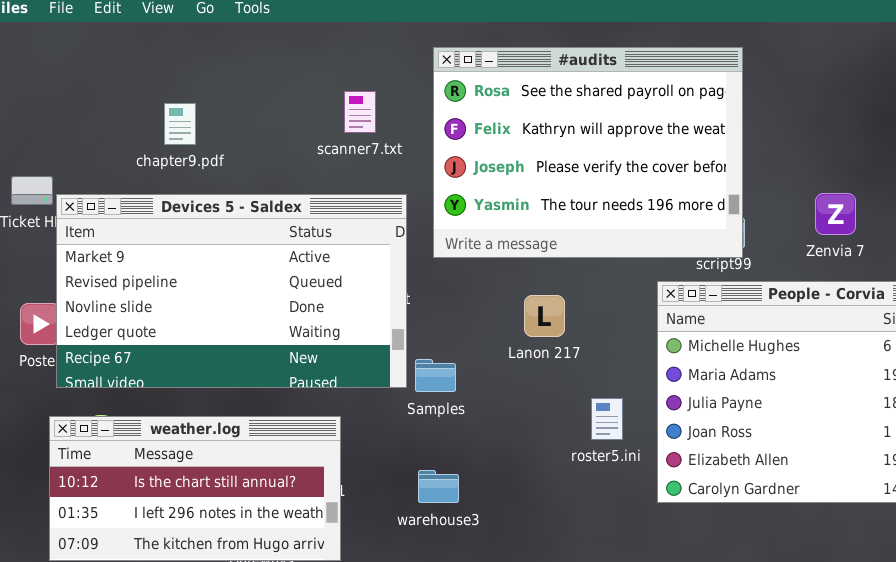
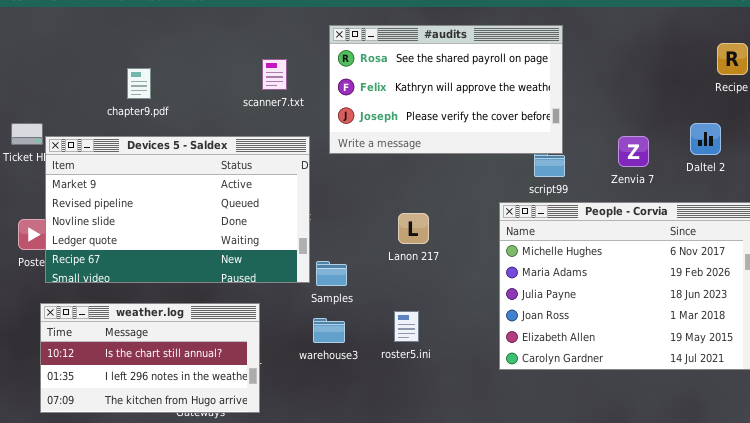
#audits: [433,47,743,258] -> [329,25,563,154], resized
roster5.ini: [591,398,623,440] -> [394,311,419,342], moved
warehouse3: [418,470,459,503] -> [313,318,345,343], moved

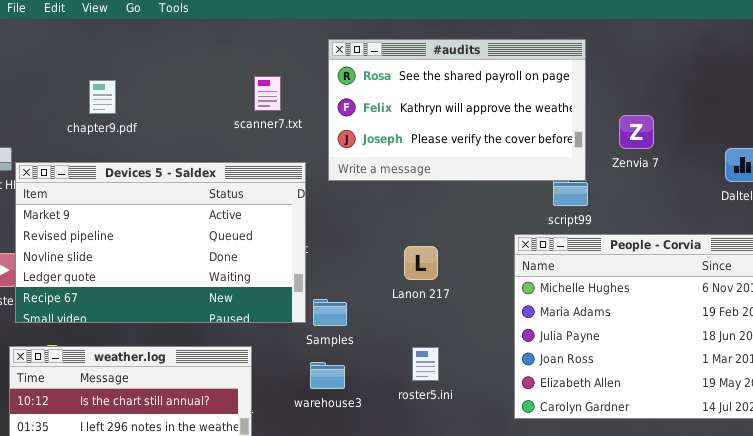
chapter9.pdf: [127,68,151,99] -> [89,80,116,114], moved
Zenvia 7: [618,136,649,167] -> [619,115,654,149], moved
roster5.ini: [394,311,419,342] -> [412,347,439,381], moved

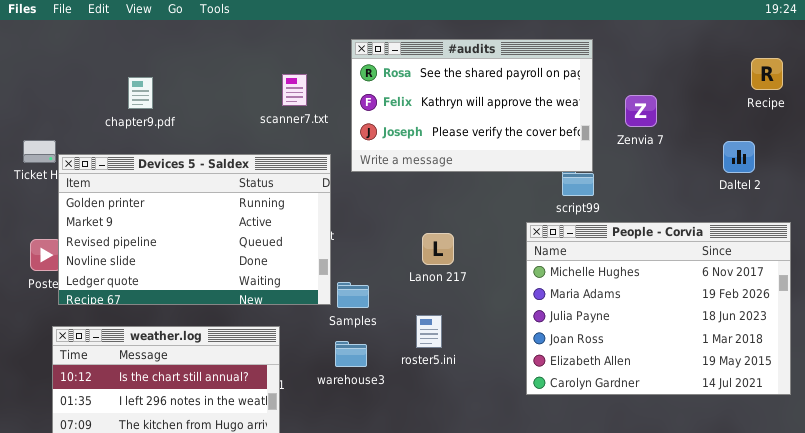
Zenvia 7: [619,115,654,149] -> [625,95,657,127], moved
Devices 5 - Saldex: [15,162,306,323] -> [58,154,331,305], scrolled up 1 row
roster5.ini: [412,347,439,381] -> [416,315,442,348], moved

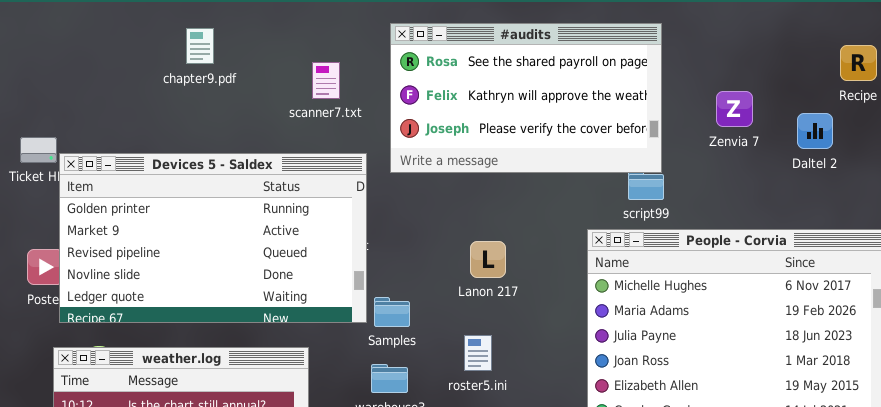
chapter9.pdf: [128,77,153,109] -> [186,28,214,64], moved
Zenvia 7: [625,95,657,127] -> [716,91,753,127], moved
Daltel 2: [723,141,755,173] -> [797,113,833,149], moved

